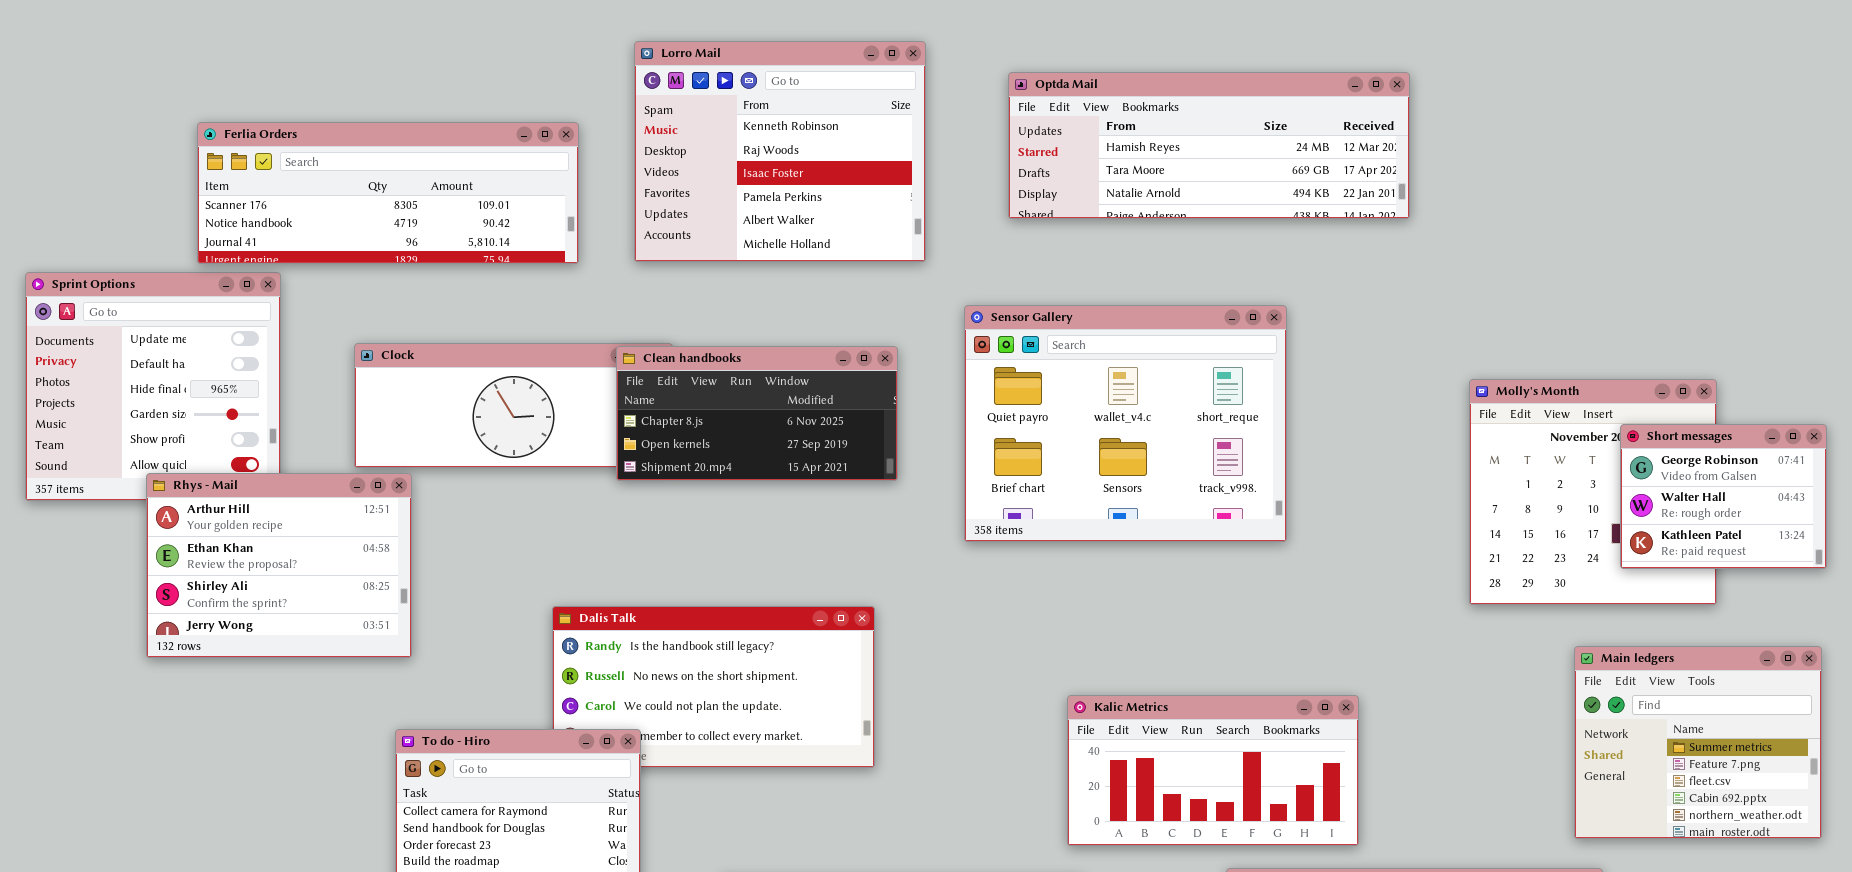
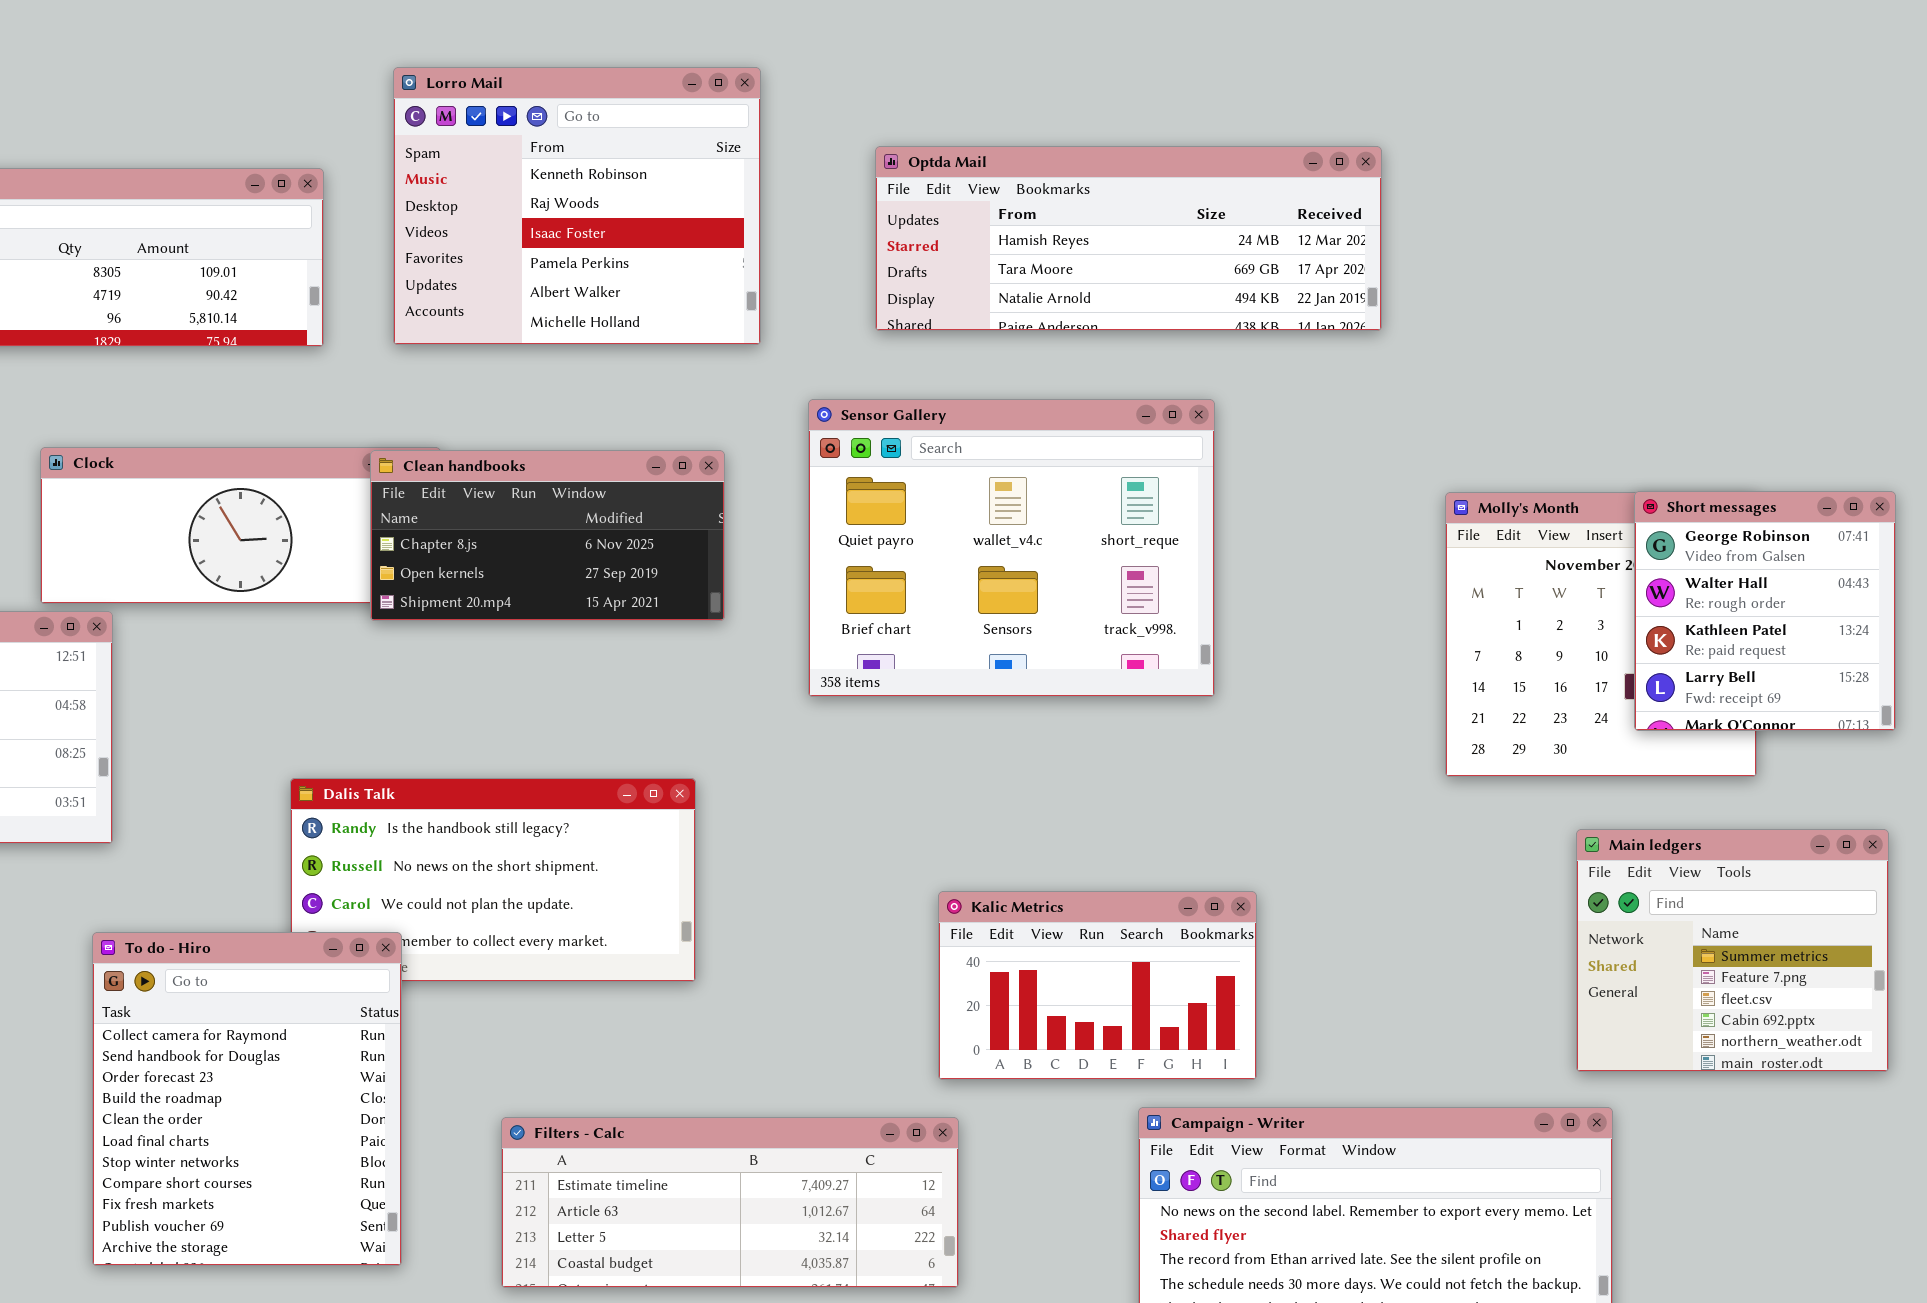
Optda Mail: [1008,72,1410,219] -> [875,146,1382,331], moved
Short messages: [1620,424,1827,569] -> [1634,491,1896,731], resized
Kalic Metrics: [1067,695,1359,846] -> [938,891,1257,1080], resized

